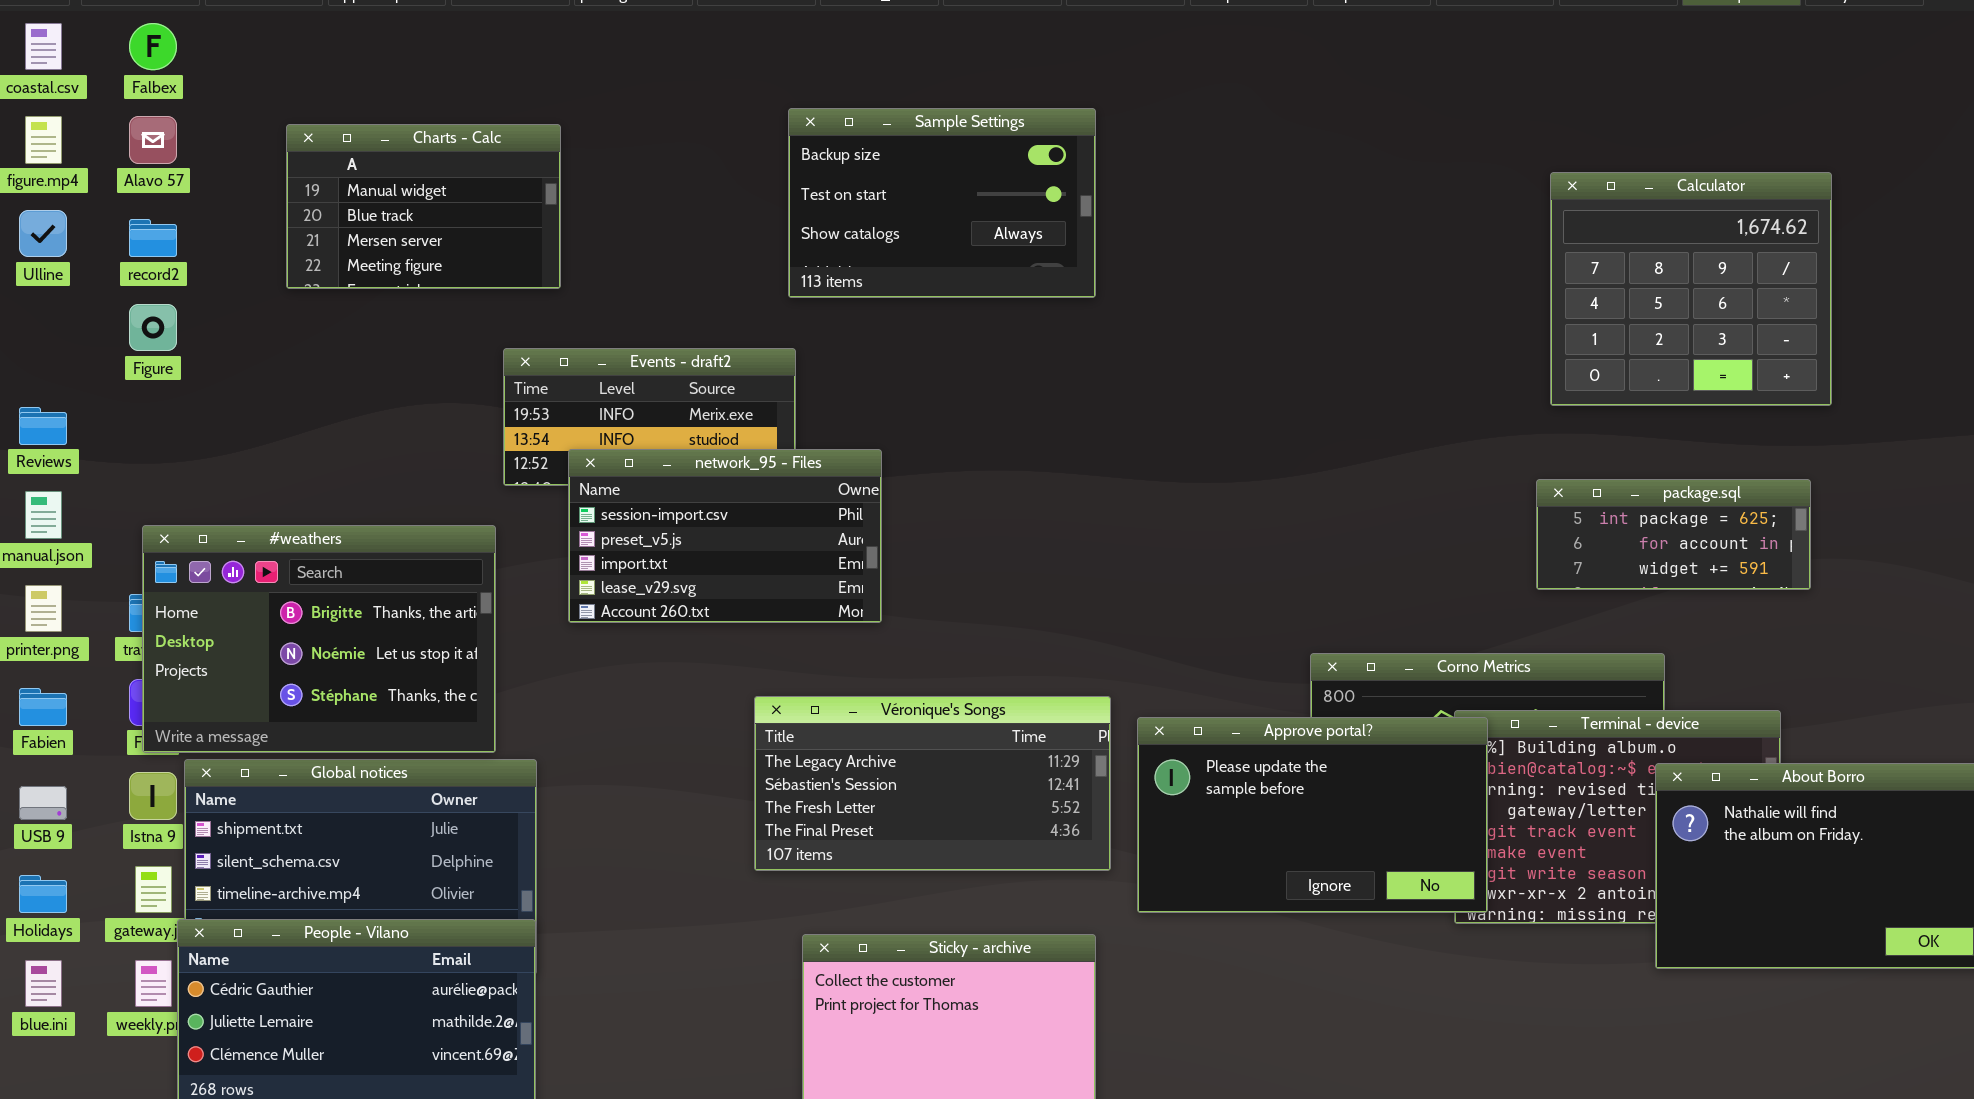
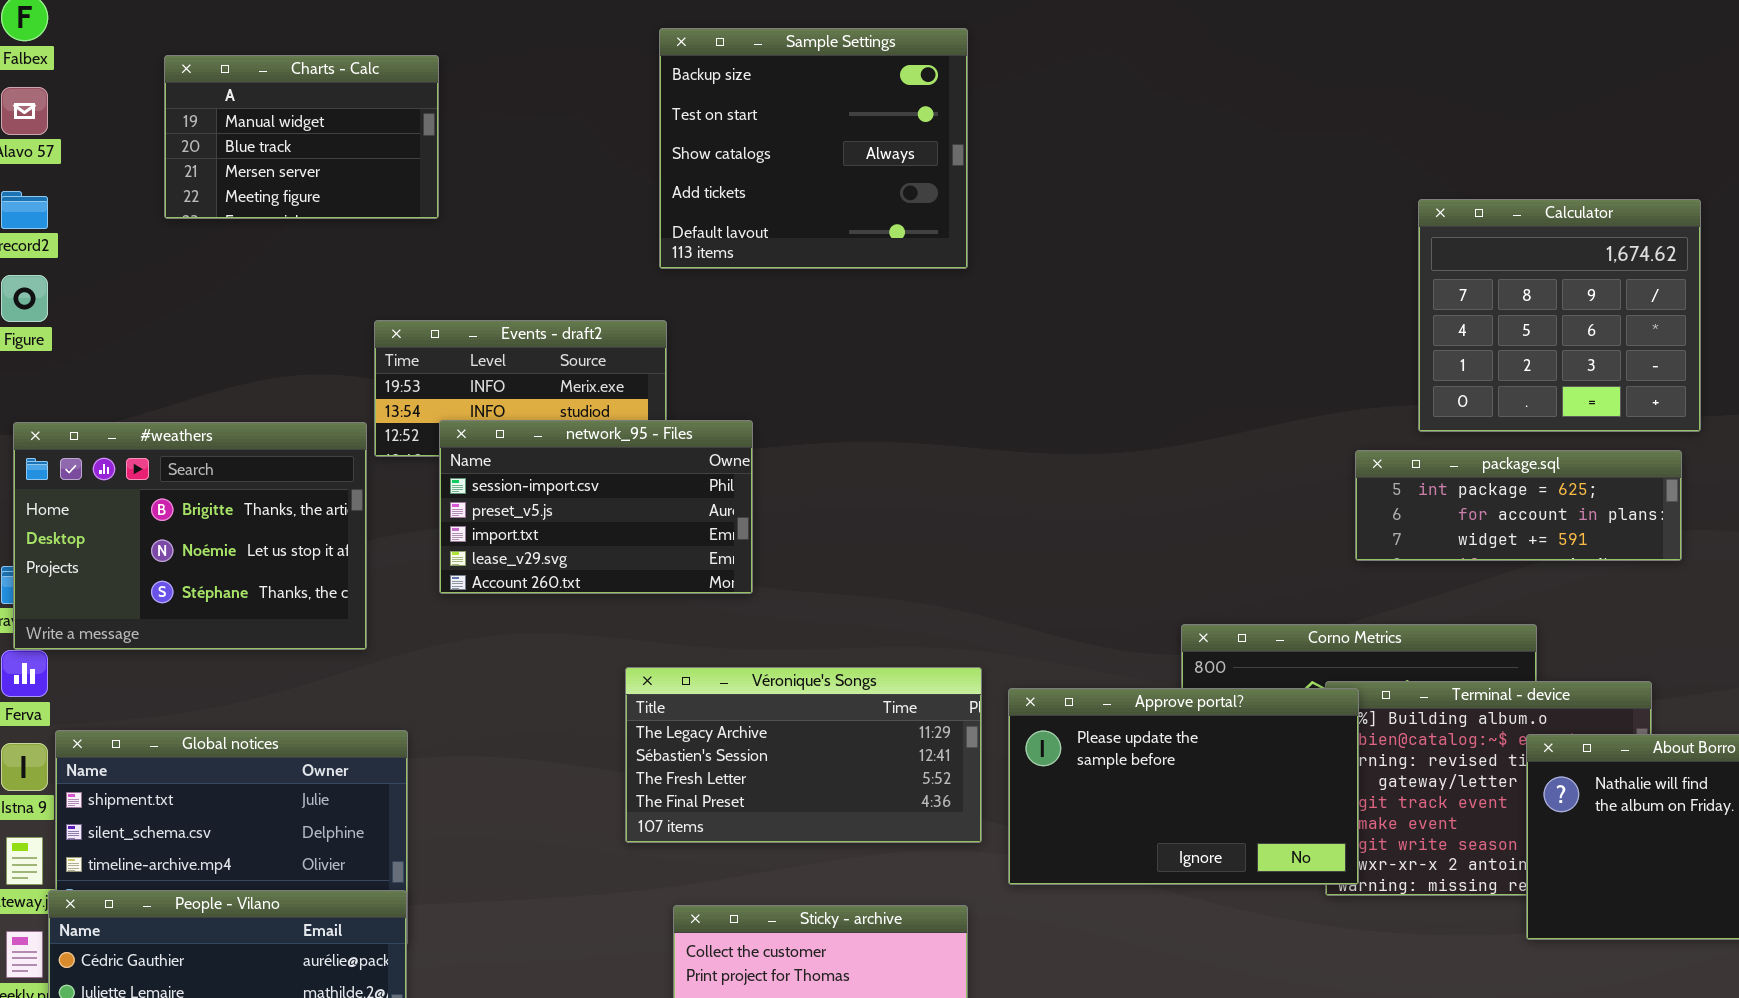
Sample Settings: [788,108,1096,298] -> [659,28,968,269], resized
Charts - Calc: [286,124,561,289] -> [164,55,439,219], moved
Calculator: [1550,172,1832,406] -> [1418,199,1701,432], moved
package.sql: [1536,479,1811,590] -> [1355,450,1682,561], resized
#weathers: [142,525,496,753] -> [13,422,367,650], moved

